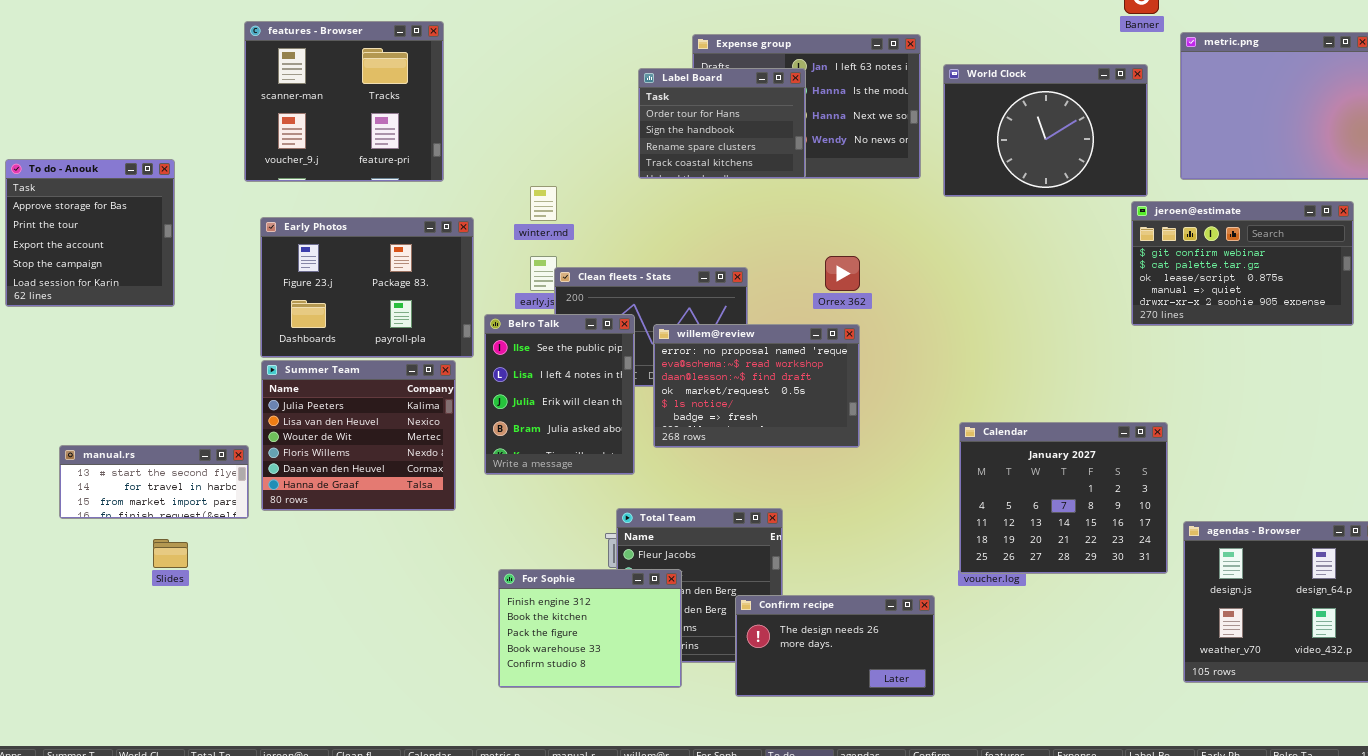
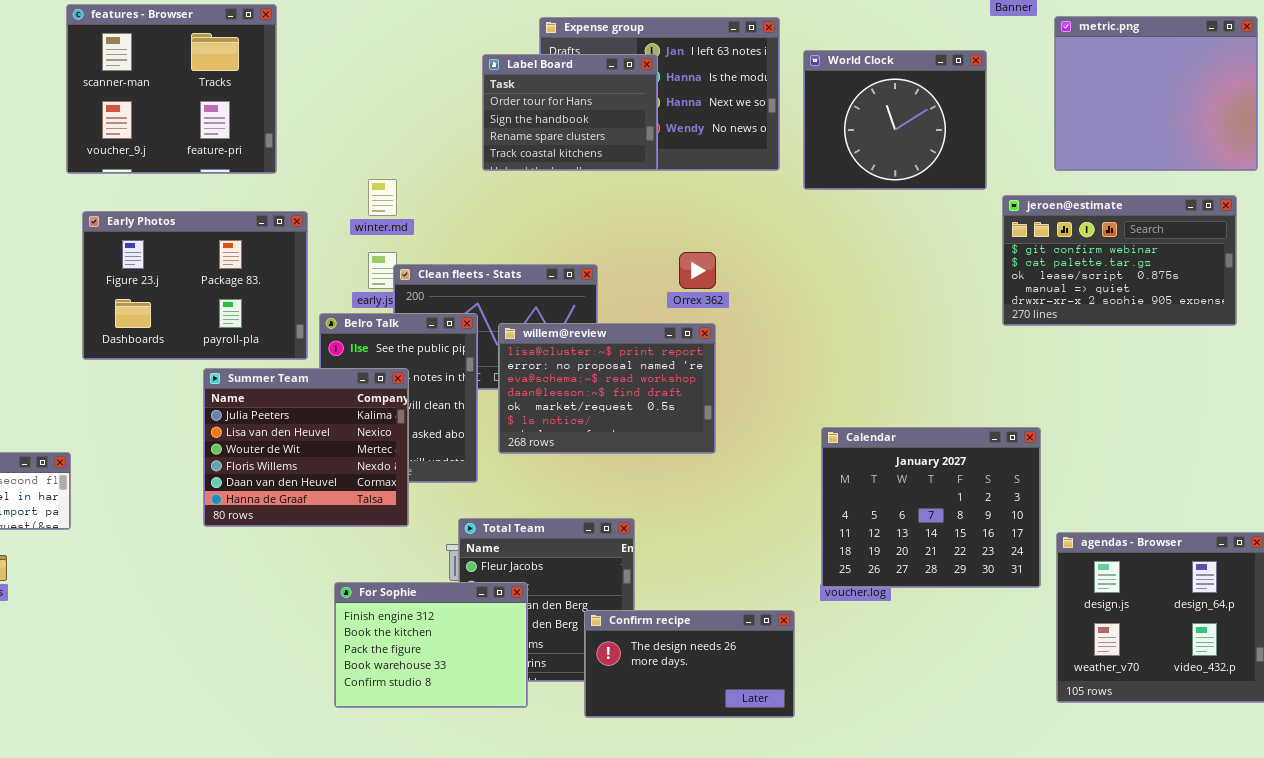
World Clock: [943,64,1148,197] -> [803,50,987,190], resized
willem@review: [653,324,860,448] -> [498,323,716,454], scrolled up 1 row
Summer Team: [261,360,456,511] -> [203,368,409,527], moved

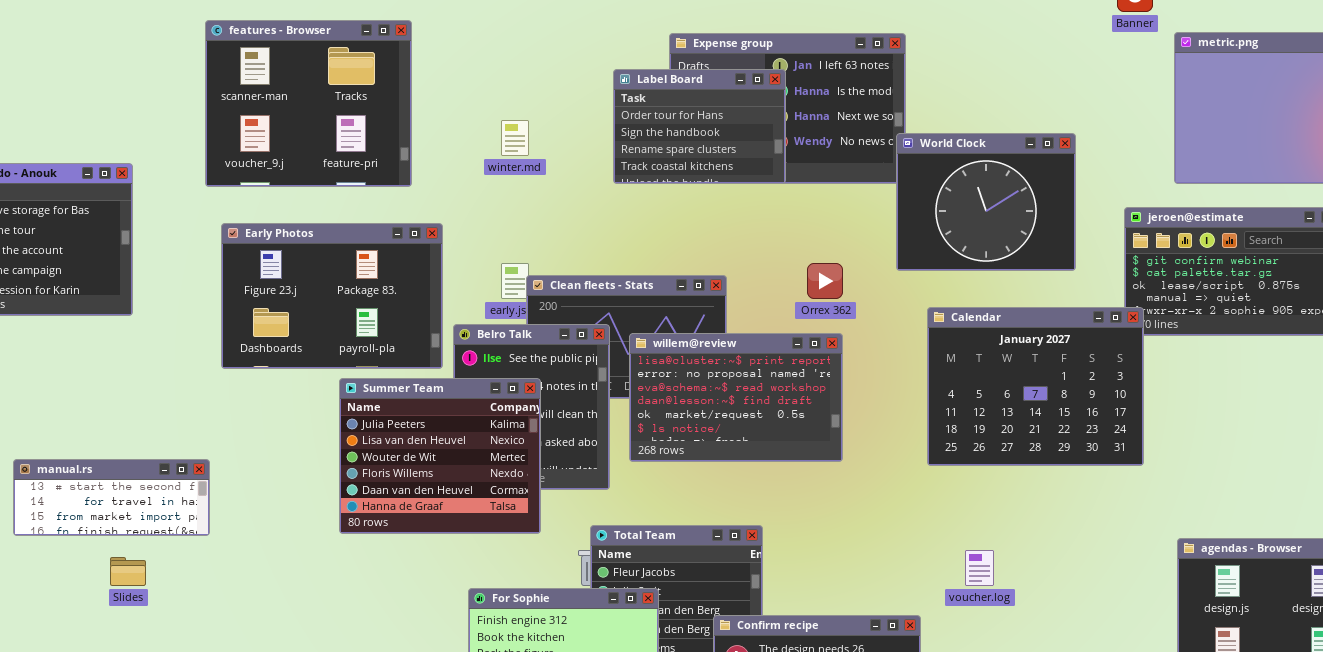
World Clock: [803,50,987,190] -> [896,133,1076,271], moved
winter.md: [368,179,397,216] -> [501,120,529,156], moved
Calendar: [821,427,1041,588] -> [927,307,1144,466], moved

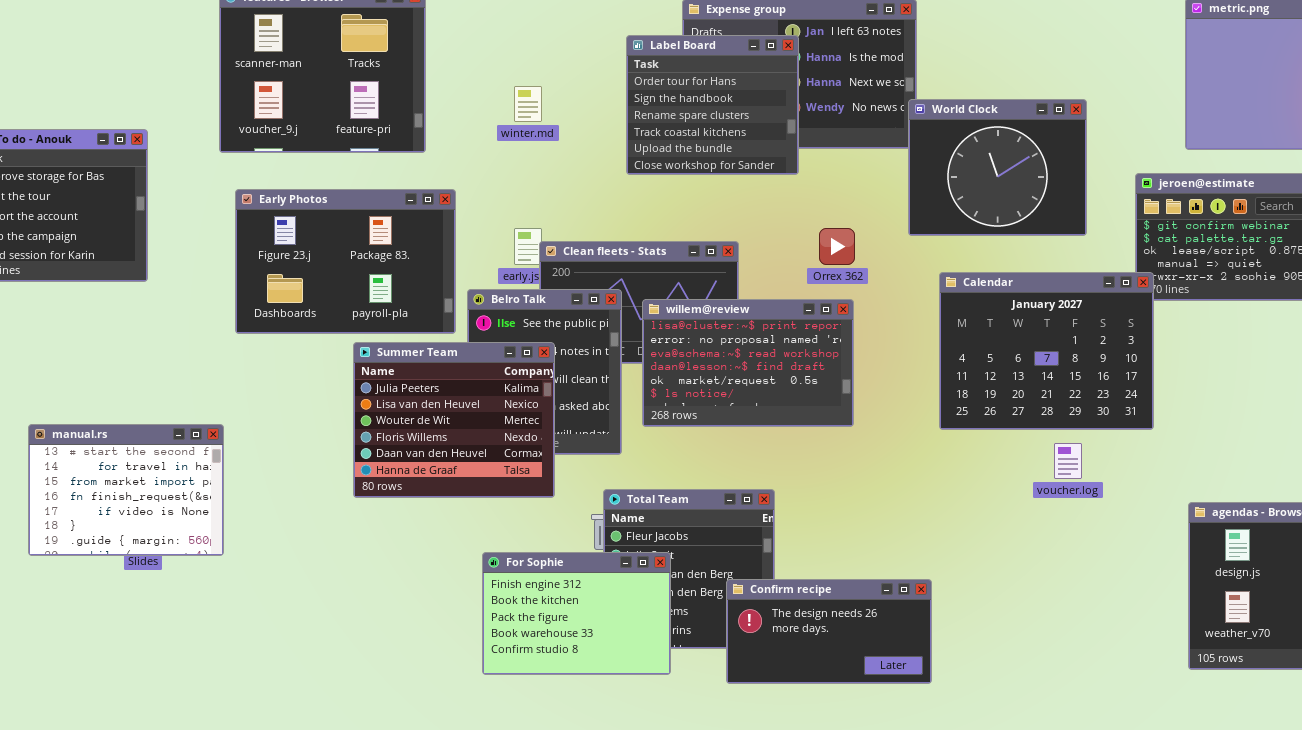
Label Board: [613,69,786,184] -> [626,35,799,175], resized
manual.rs: [13,459,210,536] -> [28,424,224,556], resized
voucher.log: [965,550,994,586] -> [1054,443,1082,479], moved

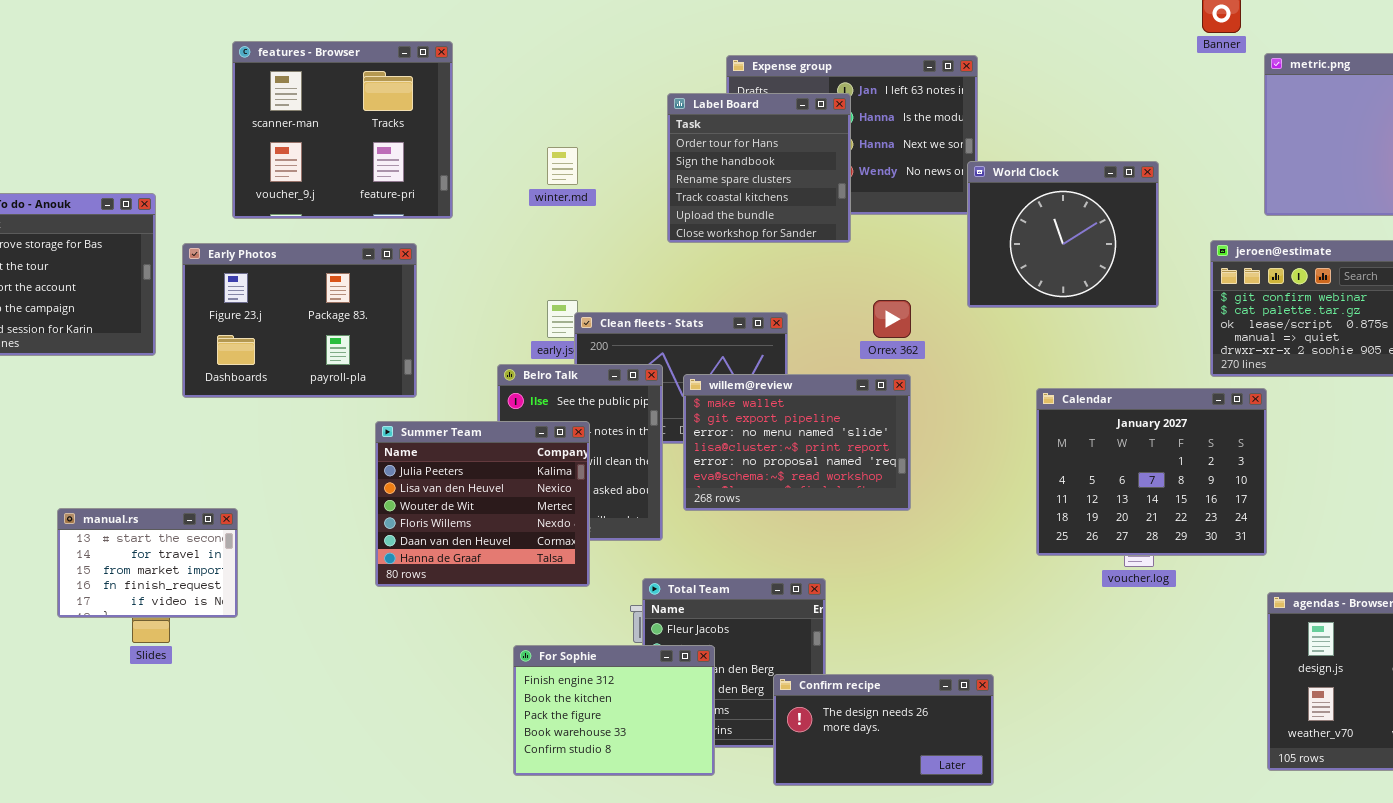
Early Photos: [235,189,456,334] -> [182,243,417,398], moved
Calendar: [939,272,1154,430] -> [1036,388,1267,556], moved
willem@review: [642,299,854,427] -> [683,374,911,511], scrolled up 3 rows
manual.rs: [28,424,224,556] -> [57,508,238,618], resized

